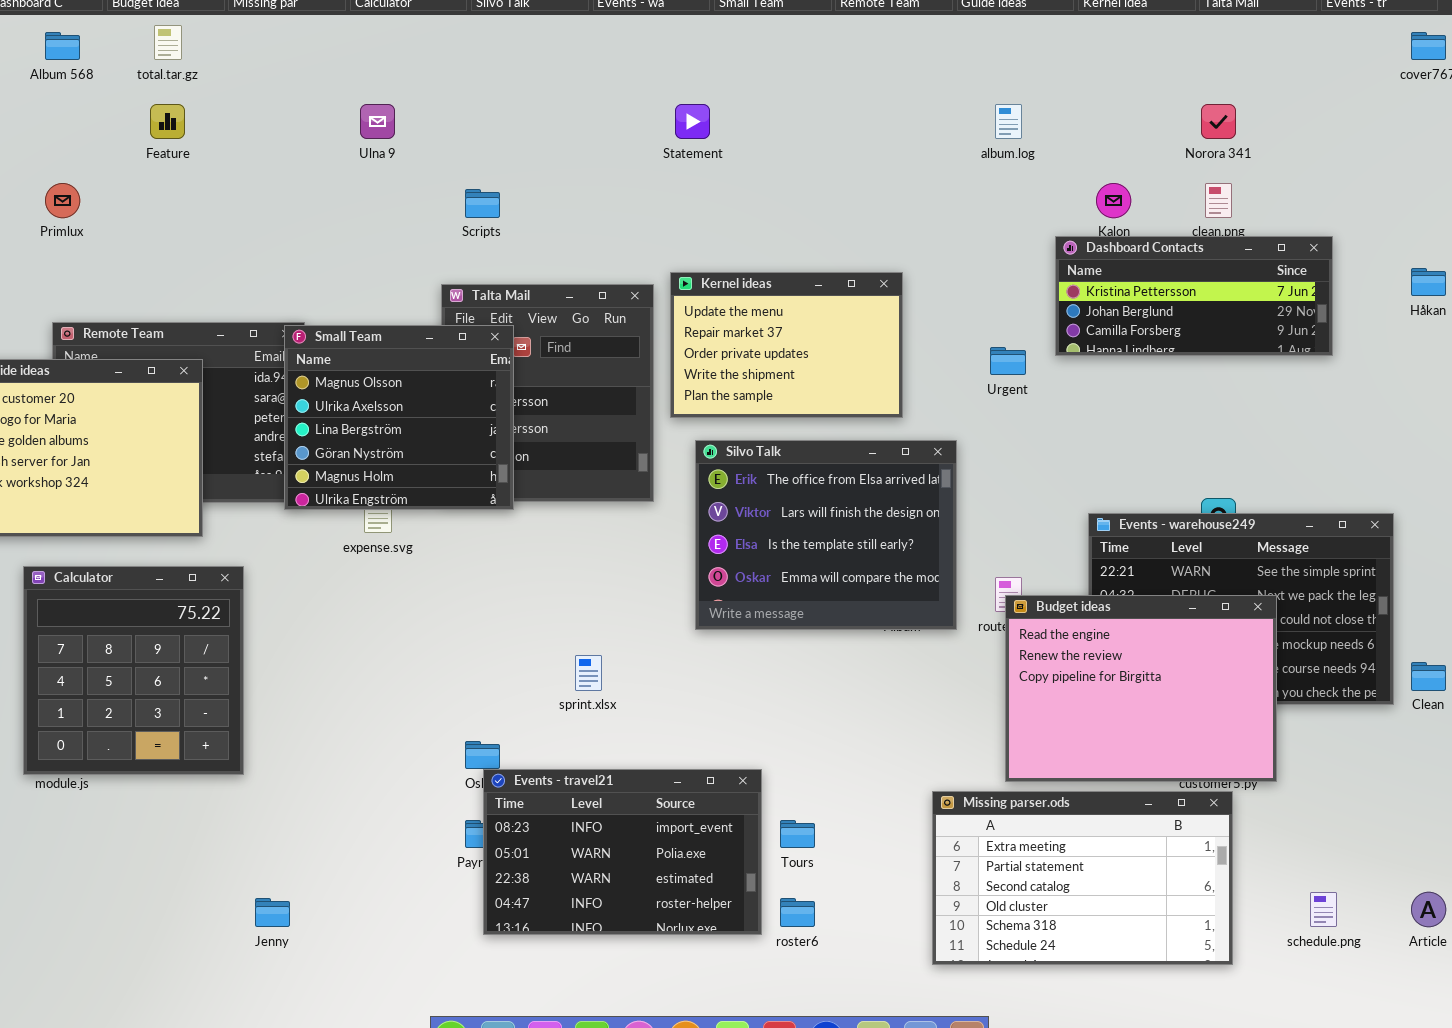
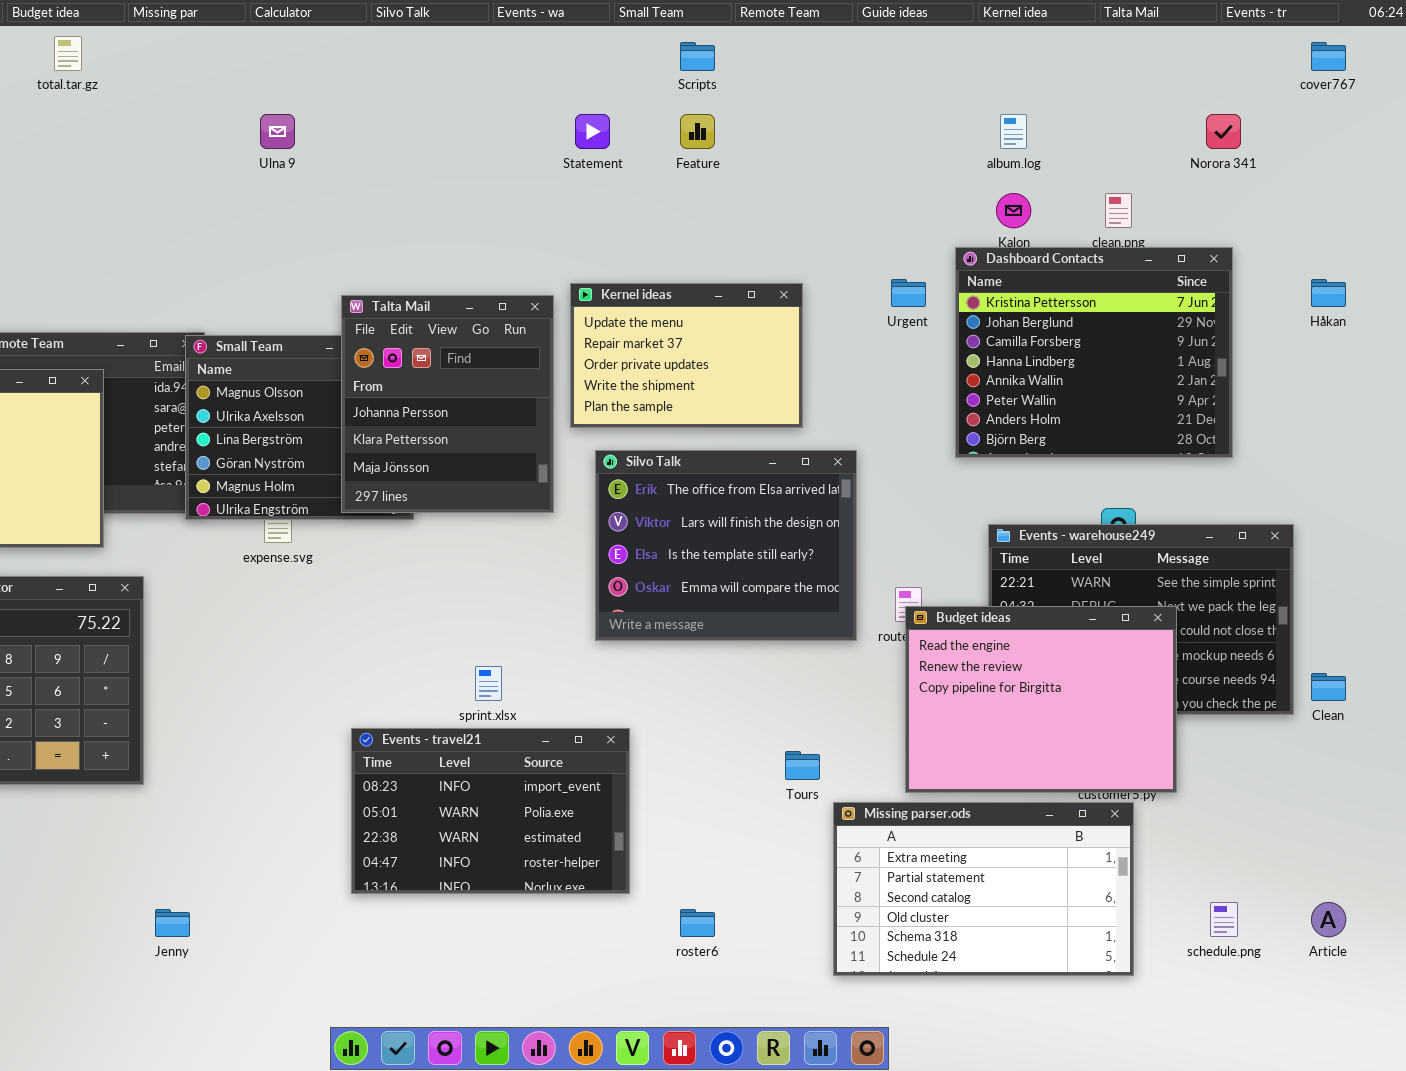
Feature: [150,104,185,139] -> [680,114,715,149], moved
album.log: [995,104,1022,139] -> [1000,114,1027,149], moved
Norora 341: [1201,104,1236,139] -> [1206,114,1241,149], moved
Scripts: [465,189,500,218] -> [680,42,715,71], moved
Dashboard Contacts: [1055,236,1333,356] -> [955,247,1233,458], resized
Talta Mail: [441,284,654,502] -> [341,295,554,513], raised
Urgent: [990,347,1026,375] -> [891,279,926,307], moved
Events - travel21: [483,769,762,935] -> [351,728,630,894], moved
Tours: [780,820,815,848] -> [785,751,820,780], moved

